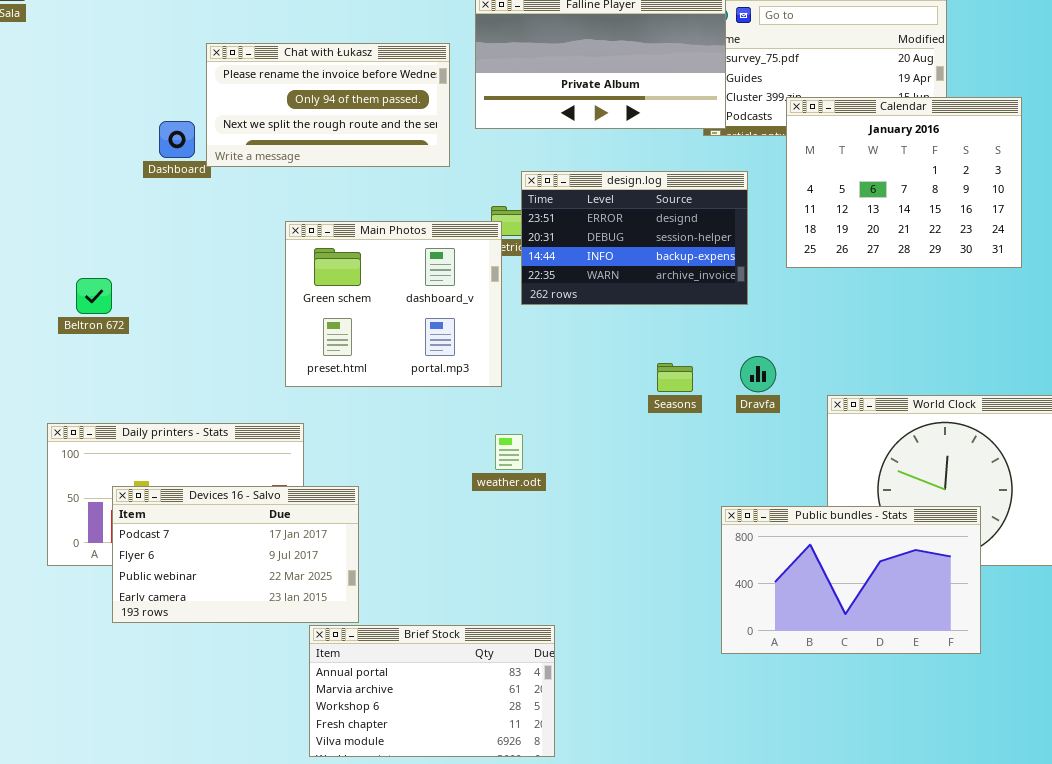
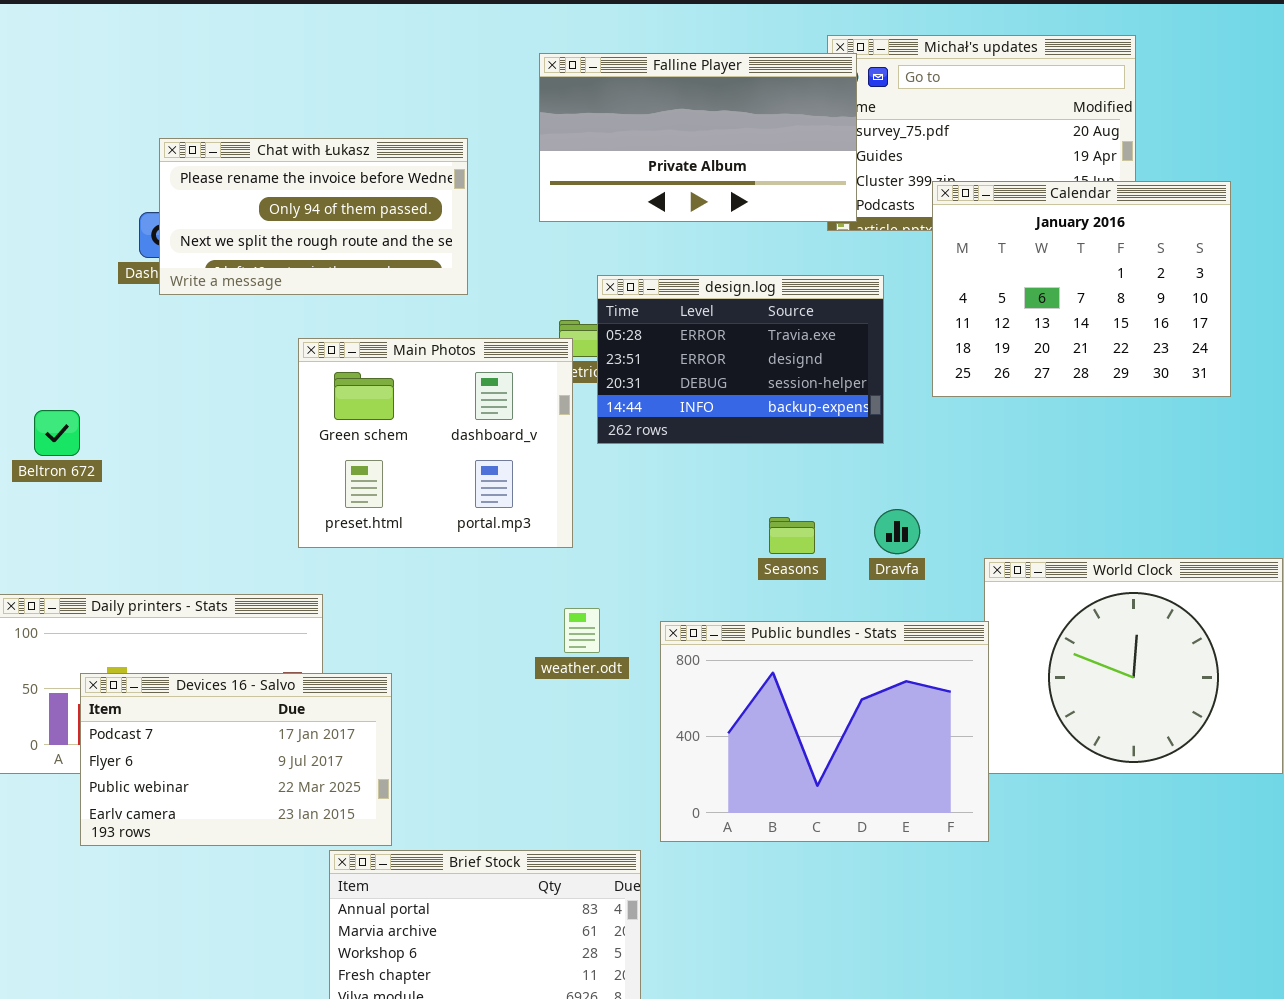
Chat with Łukasz: [206,43,450,167] -> [159,138,468,295], moved
design.log: [521,171,748,305] -> [597,275,884,444], scrolled up 1 row
Public bundles - Stats: [721,506,981,654] -> [660,621,989,842], moved, resized

